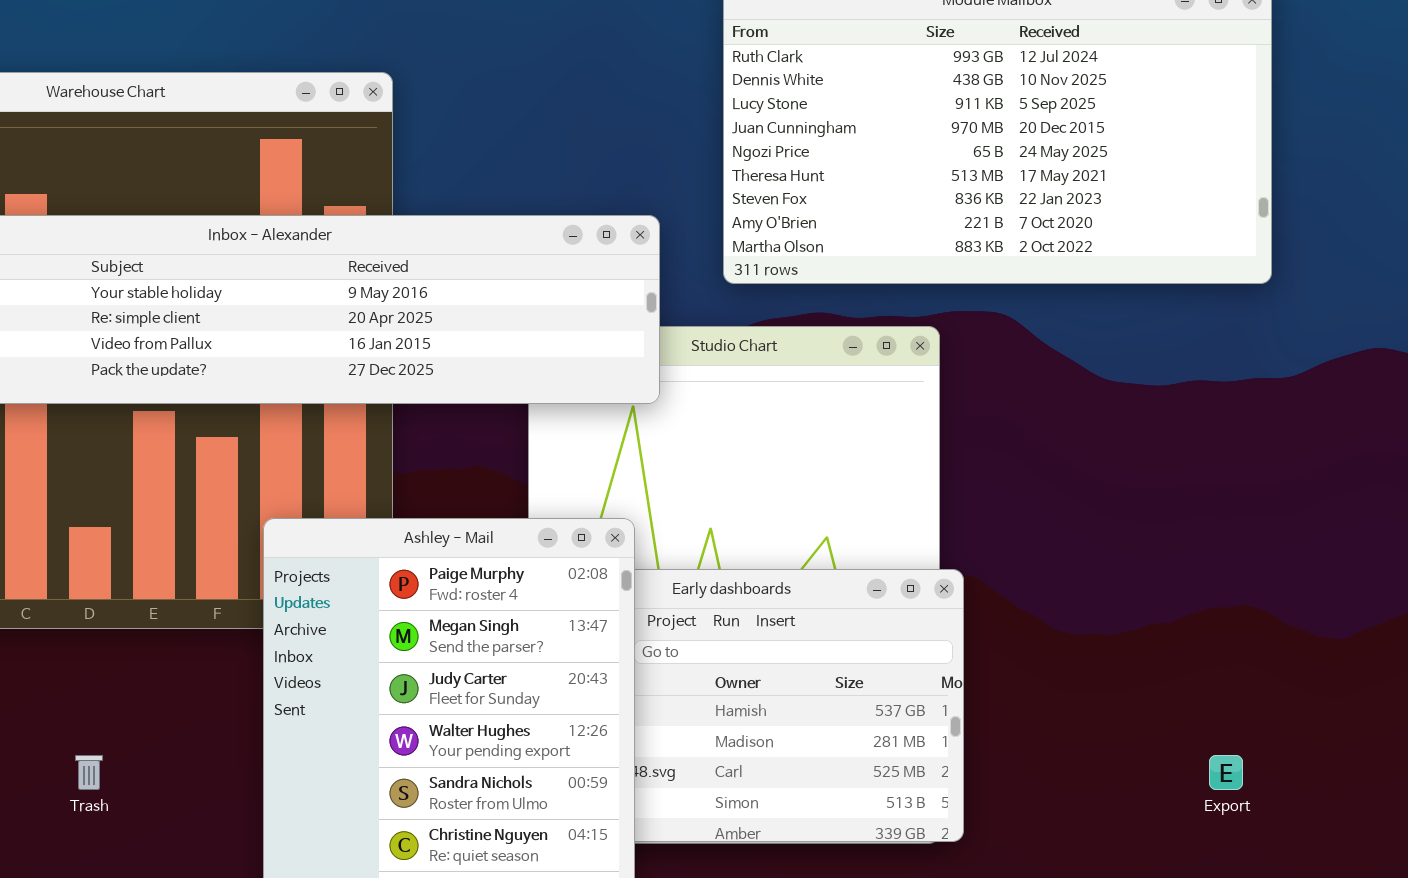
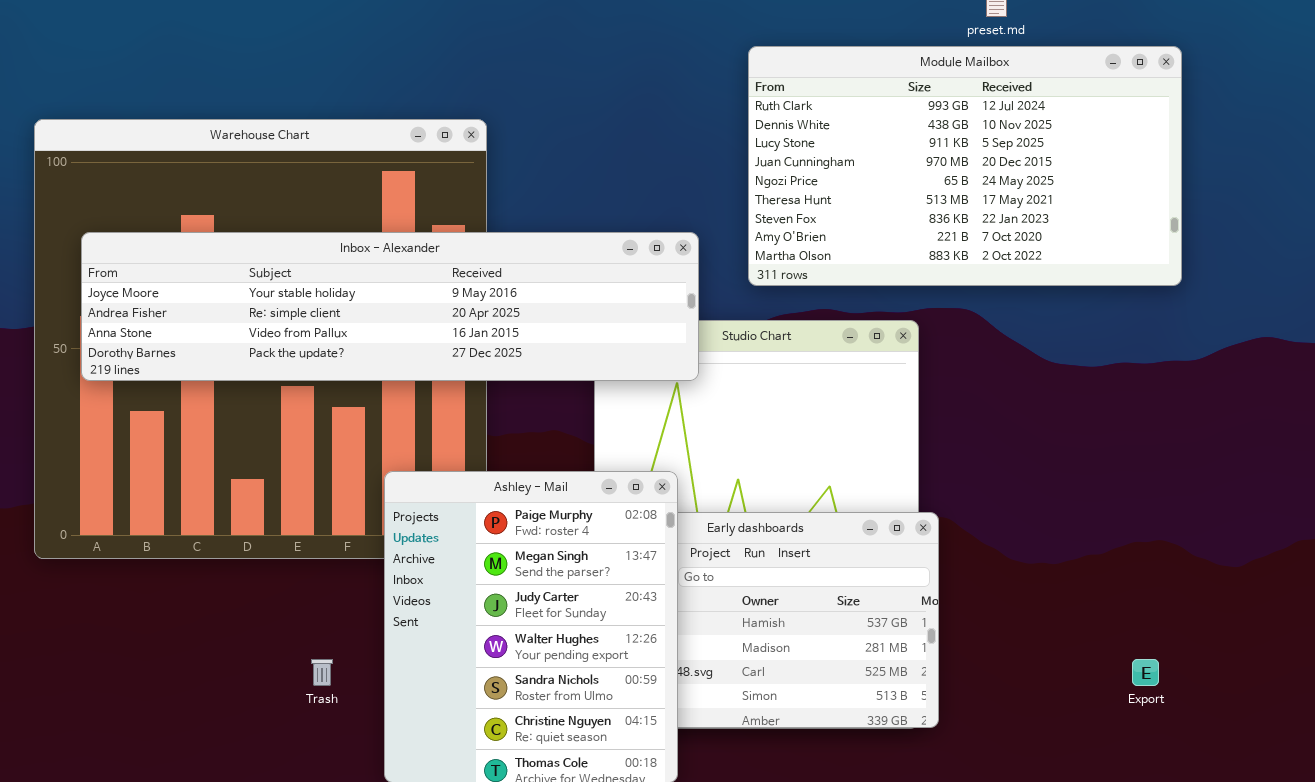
Trash: [75,755,103,790] -> [311,659,333,686], moved

